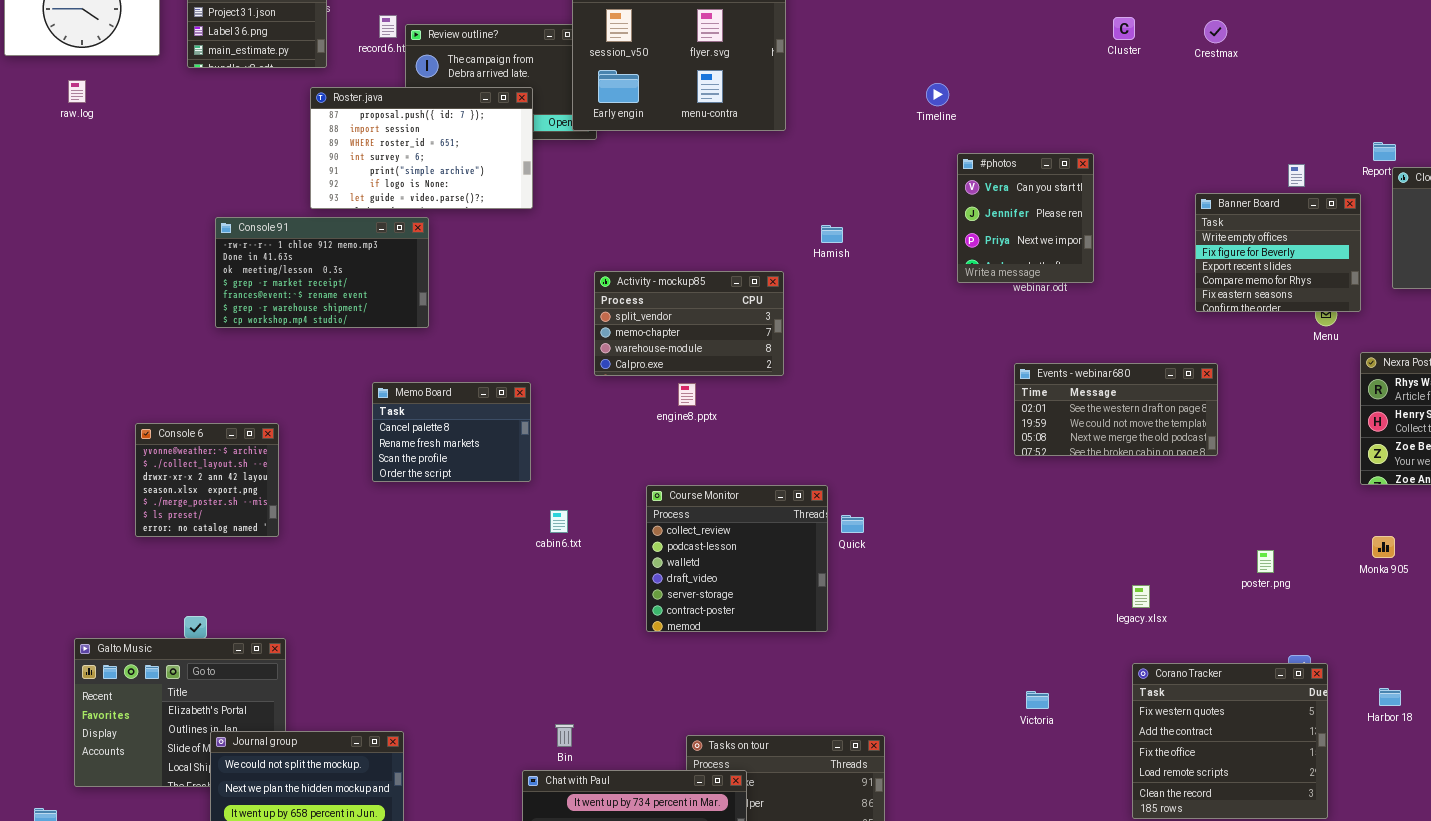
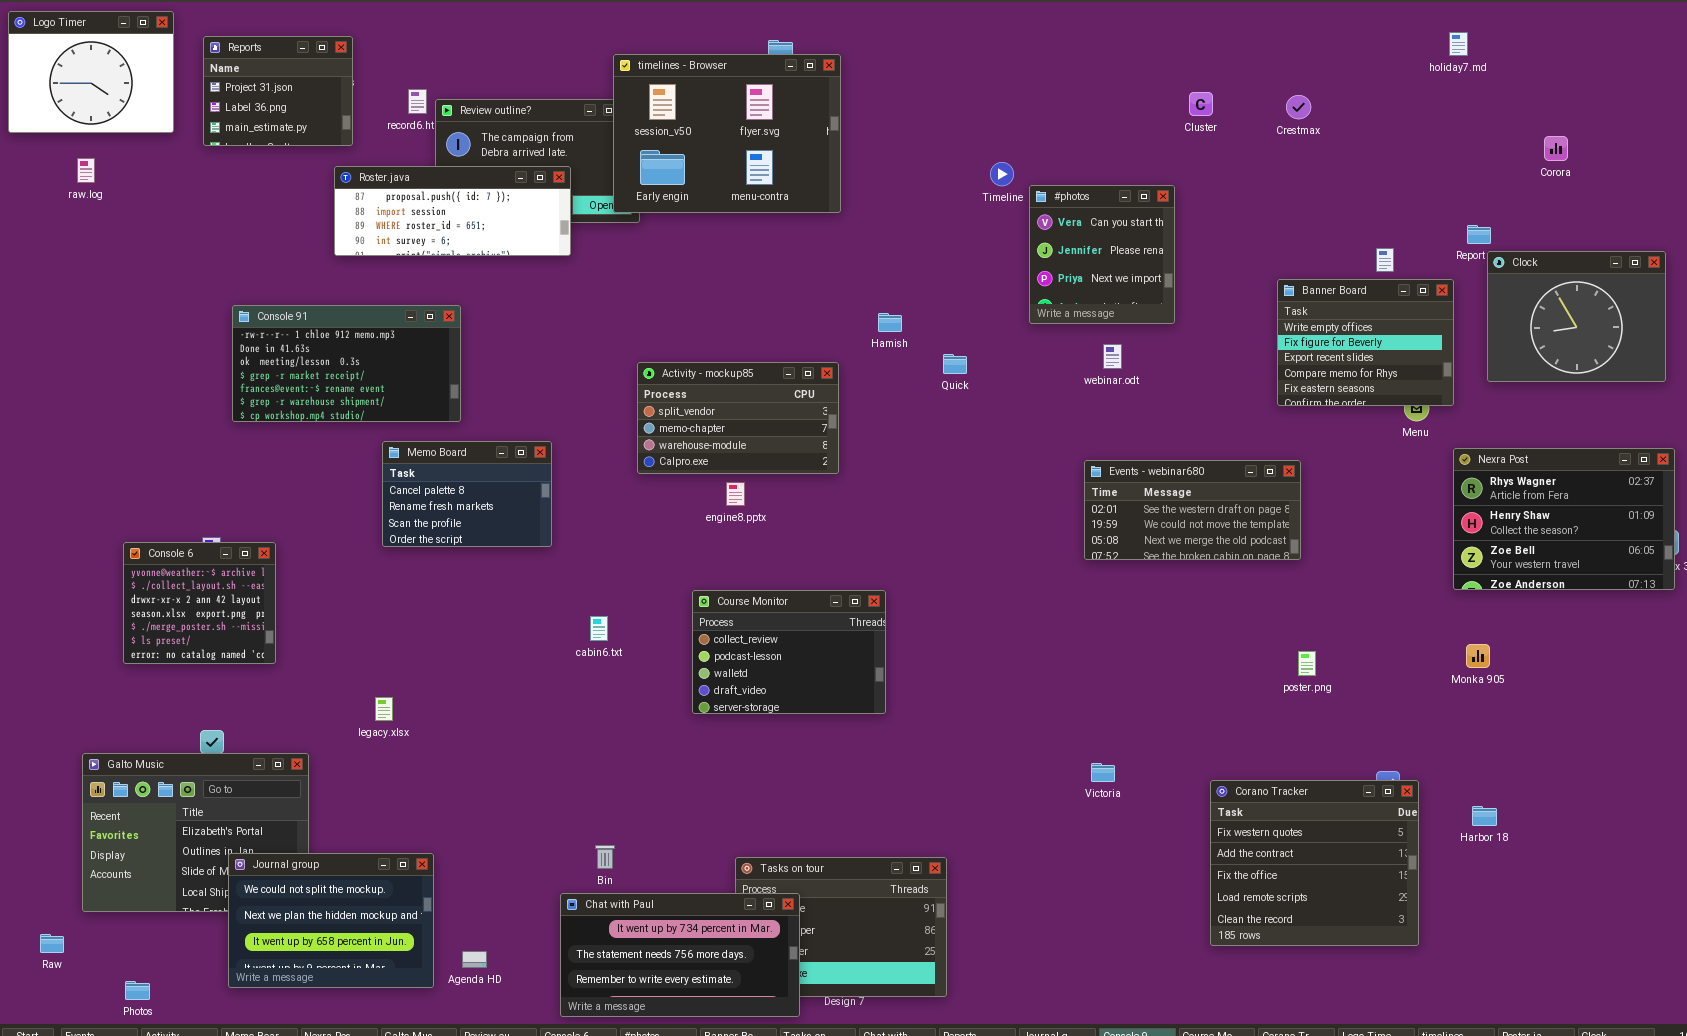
Roster.java: [310,87,533,209] -> [334,166,571,256], resized
#photos: [957,153,1094,283] -> [1029,185,1175,324], moved
Memo Board: [372,382,531,482] -> [382,441,552,547], moved
Console 6: [135,423,279,537] -> [123,542,276,664], moved
Course Monitor: [646,485,828,632] -> [692,590,886,714], resized
Quick: [841,515,864,533] -> [943,354,967,374], moved
poster.png: [1257,550,1274,573] -> [1298,651,1316,676], moved
legacy.xlsx: [1132,585,1150,608] -> [375,697,393,721], moved
Victoria: [1026,691,1049,709] -> [1091,763,1115,782], moved

